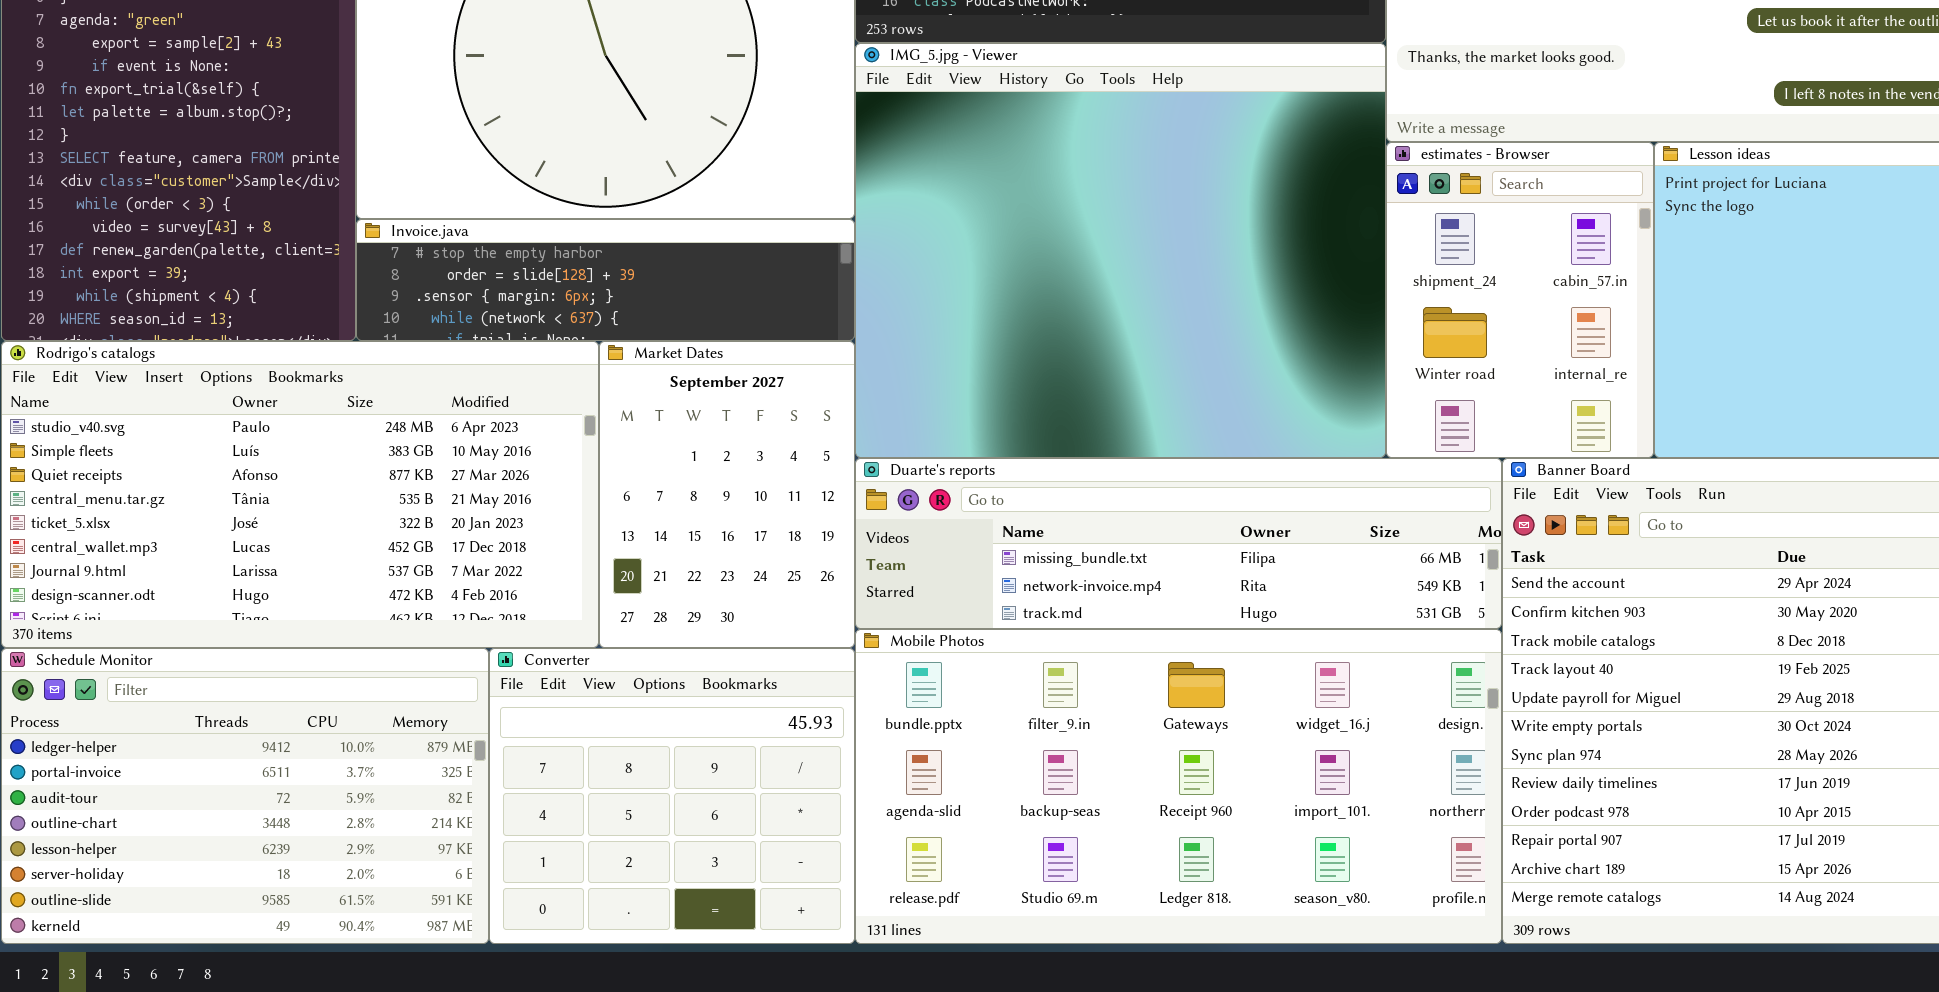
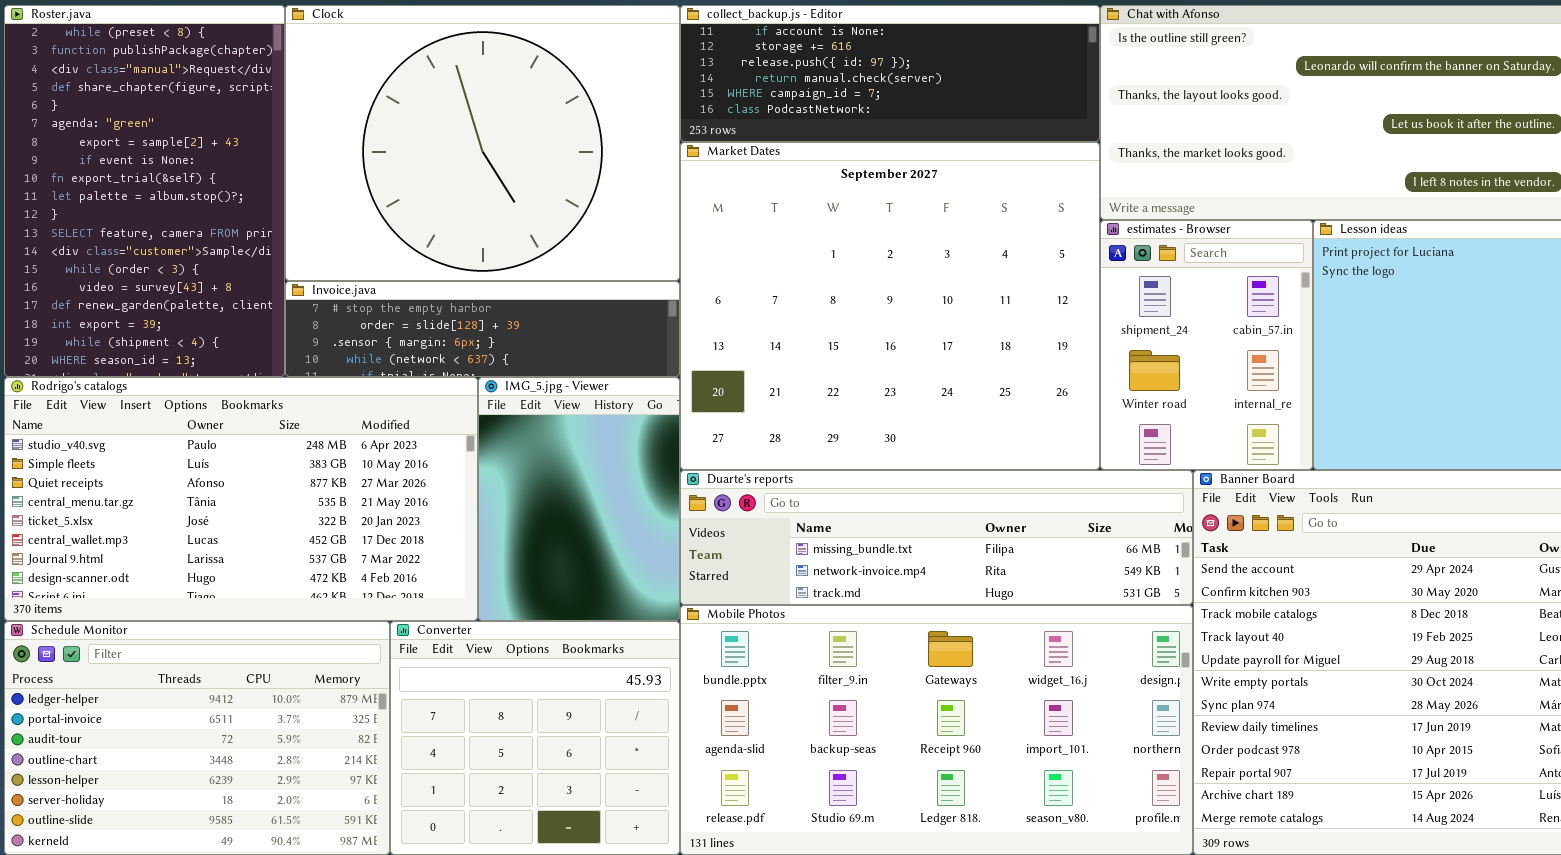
IMG_5.jpg - Viewer: [855,43,1386,458] -> [478,377,680,621], moved, resized
Market Dates: [599,341,855,648] -> [680,142,1100,470], moved, resized

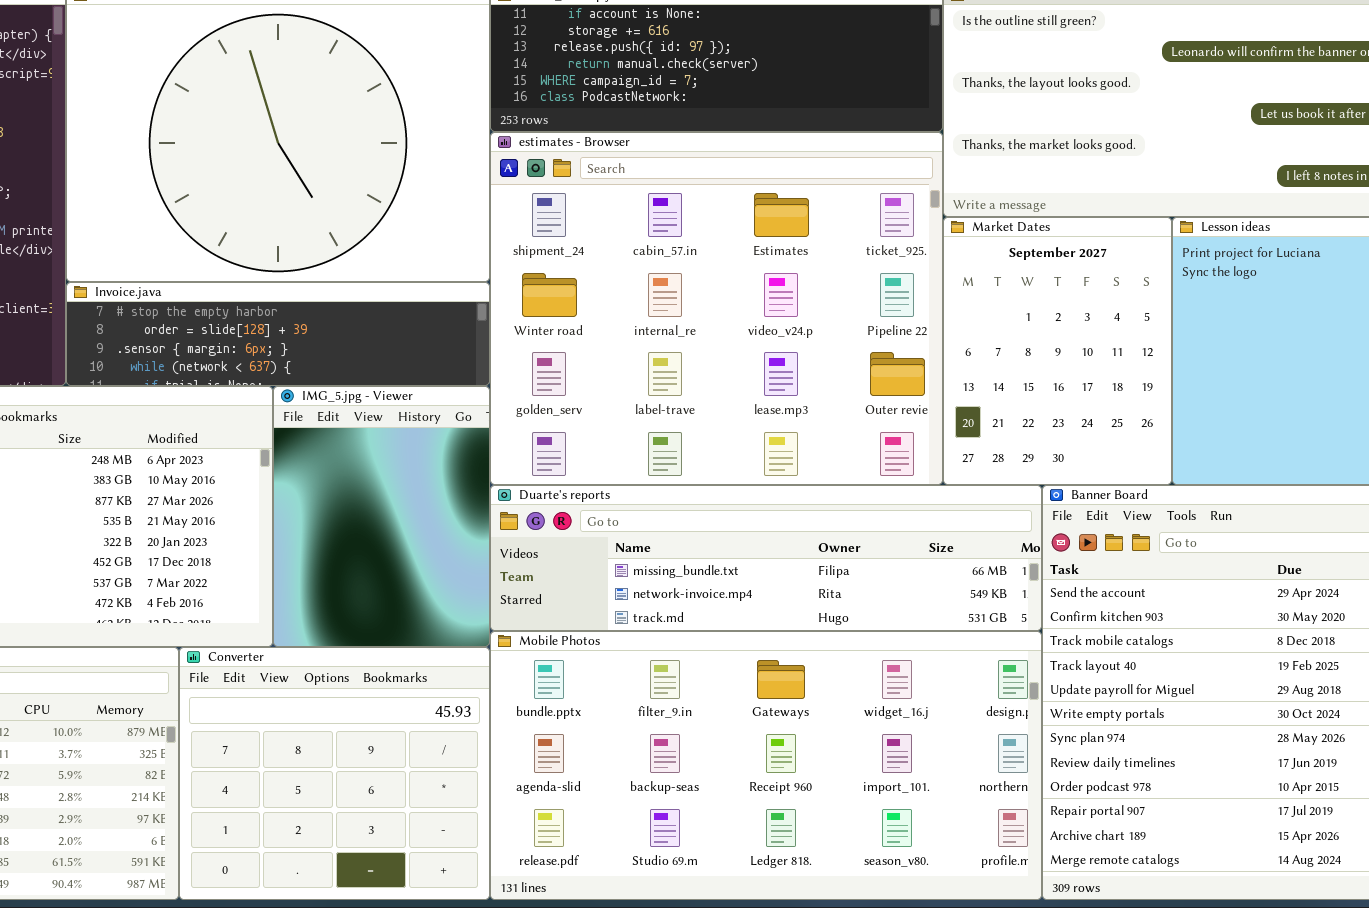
Market Dates: [680,142,1100,470] -> [943,217,1172,485], moved, resized
estimates - Browser: [1100,220,1313,470] -> [490,132,943,485], moved, resized

